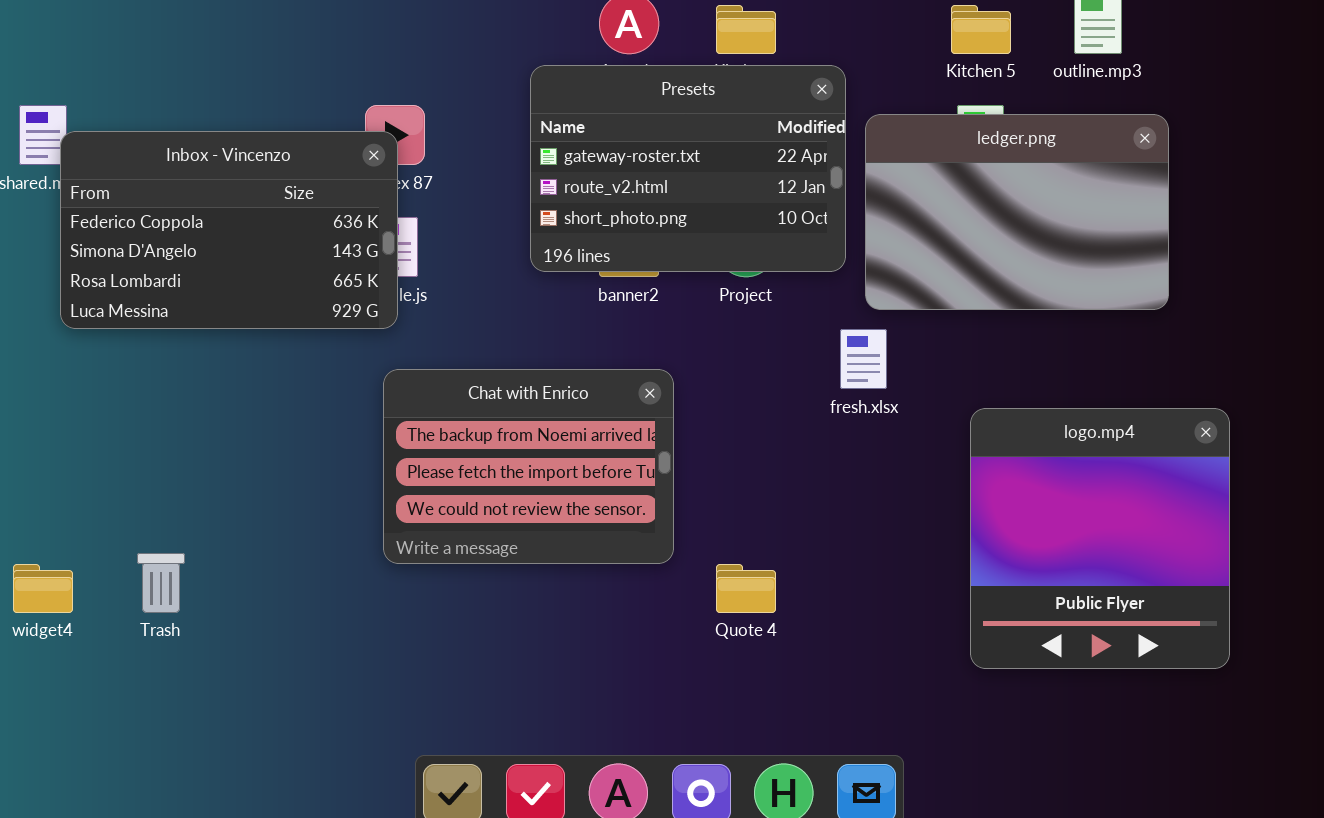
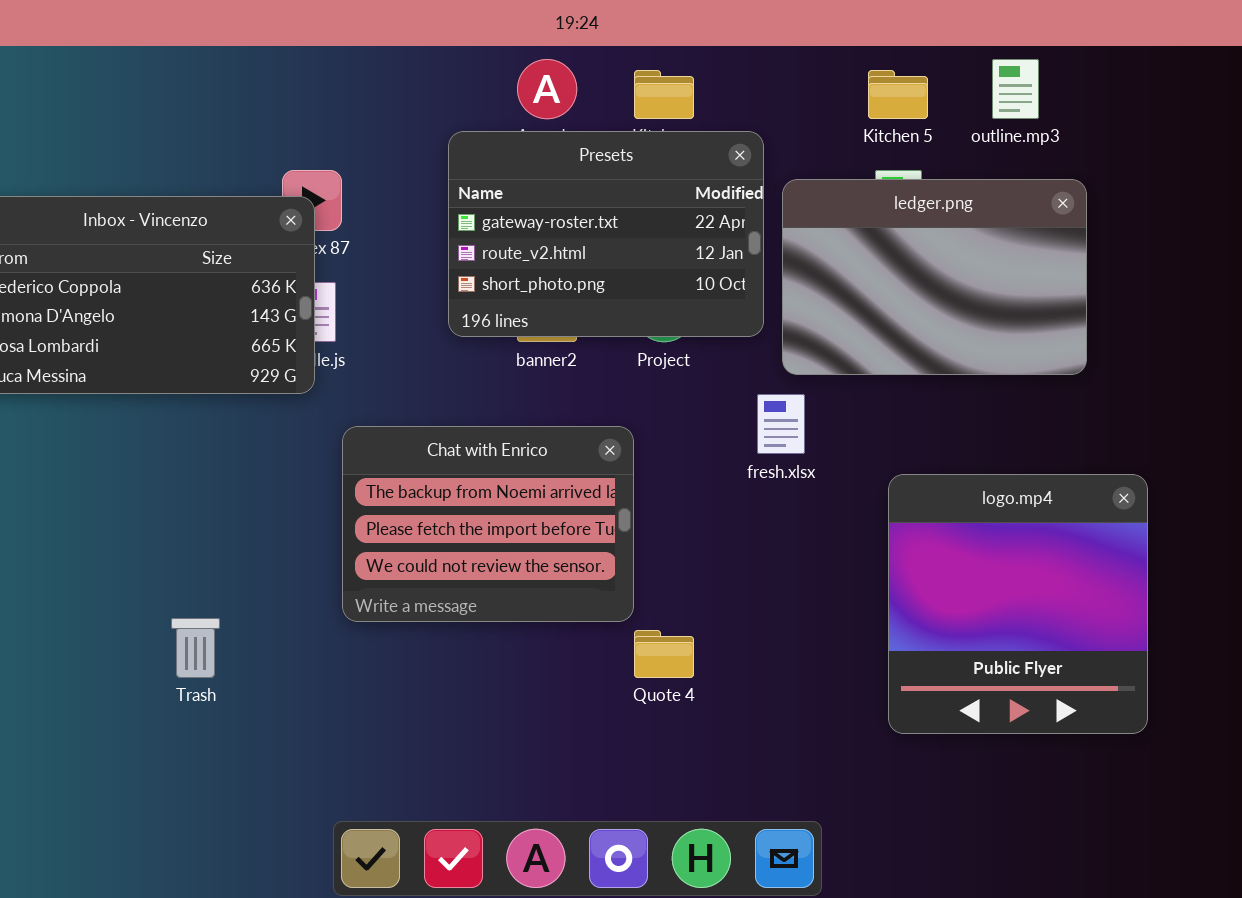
Chat with Enrico: [383,369,674,564] -> [342,426,634,622], moved
Trash: [137,553,185,613] -> [171,618,220,678], moved

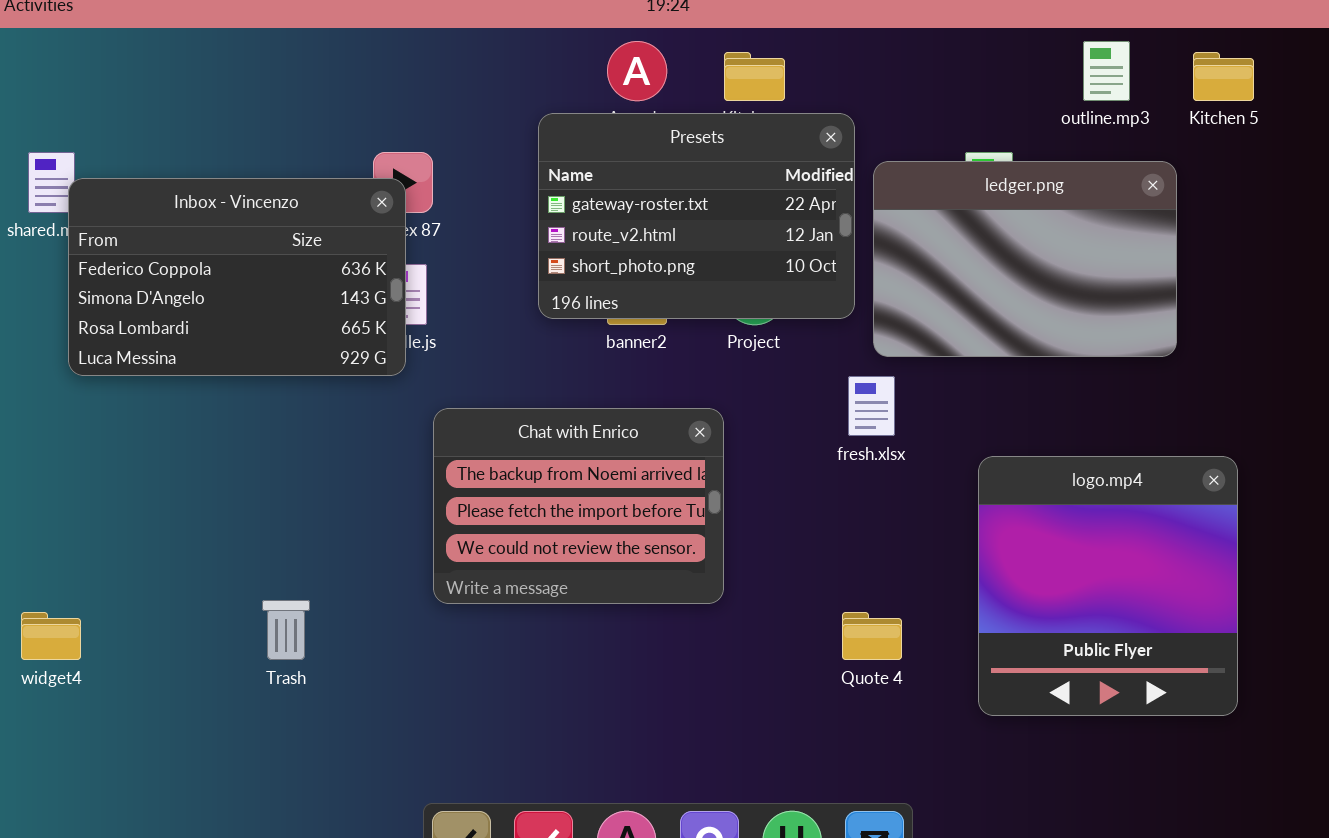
Kitchen 5: [868,70,928,119] -> [1193,52,1254,101], moved
Quote 4: [634,630,694,678] -> [842,612,902,660], moved

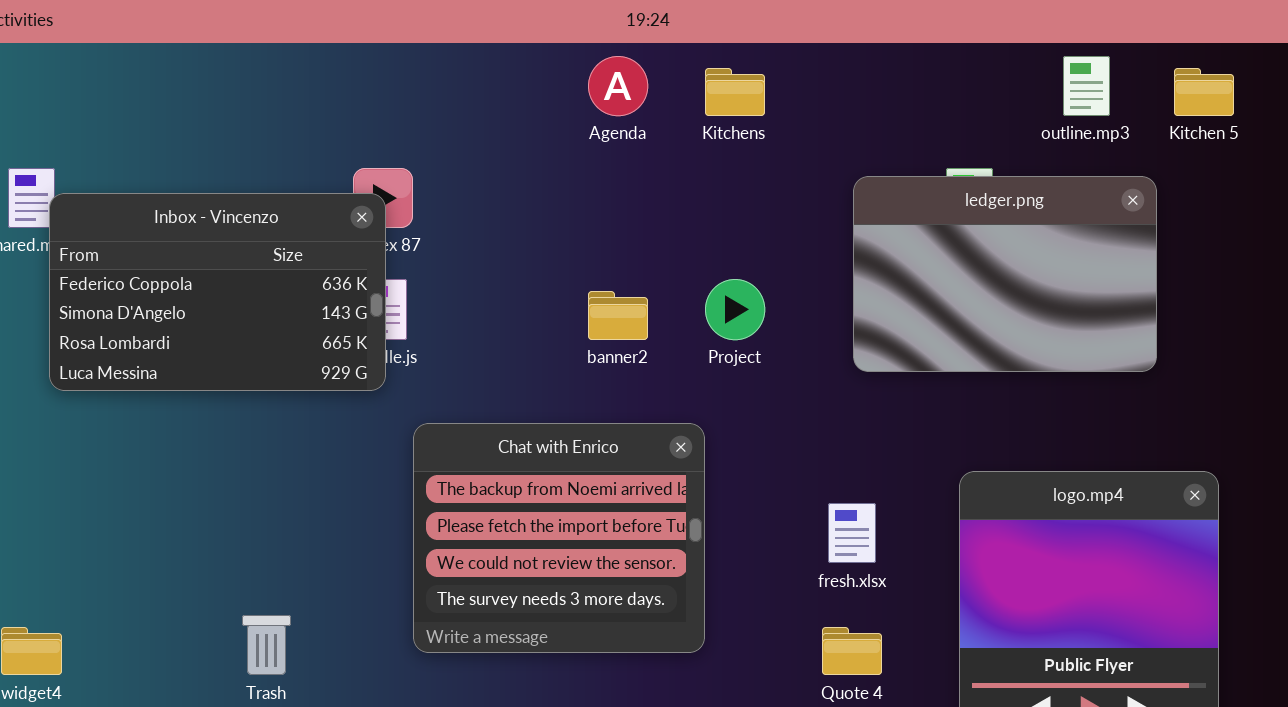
Presets: [538,113,855,319] -> none, closed
fresh.xlsx: [848,376,895,436] -> [828,503,876,563], moved
Chat with Enrico: [433,408,724,604] -> [413,423,705,653], resized

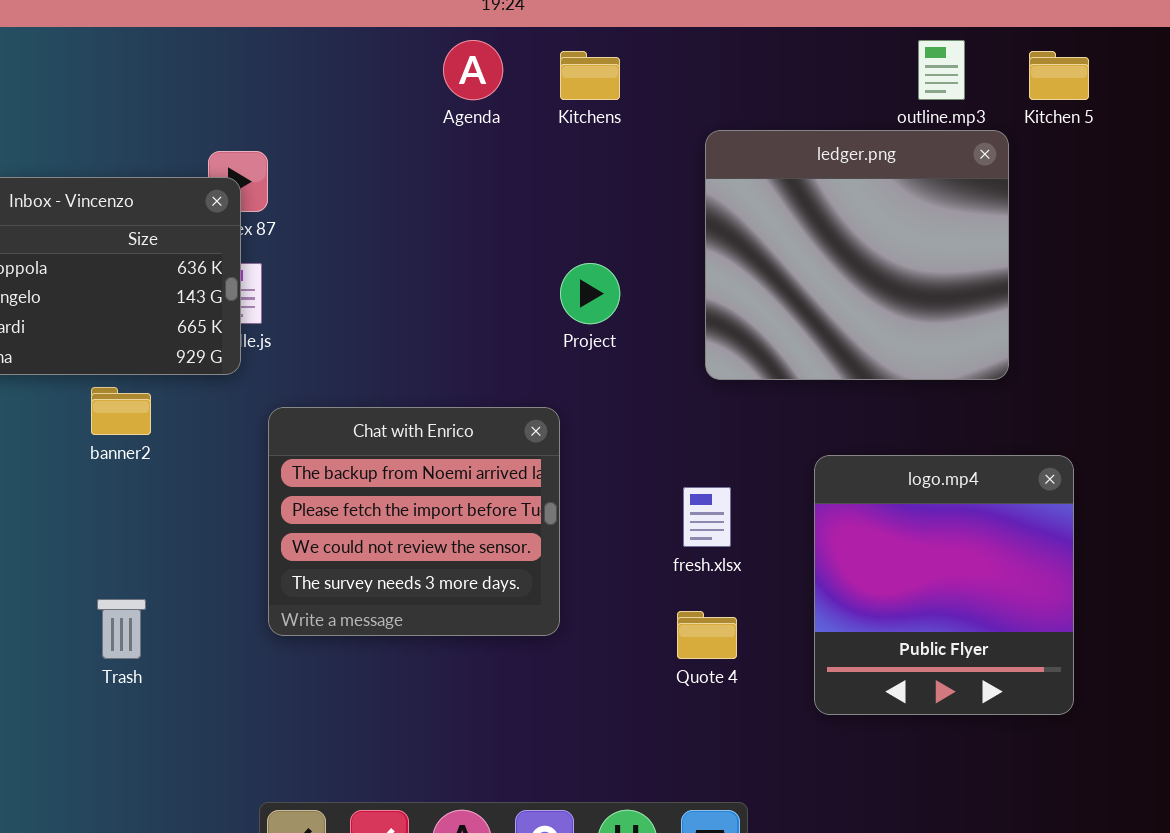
ledger.png: [853,176,1157,372] -> [705,130,1009,380], moved, resized
banner2: [588,291,648,340] -> [91,387,151,435], moved

